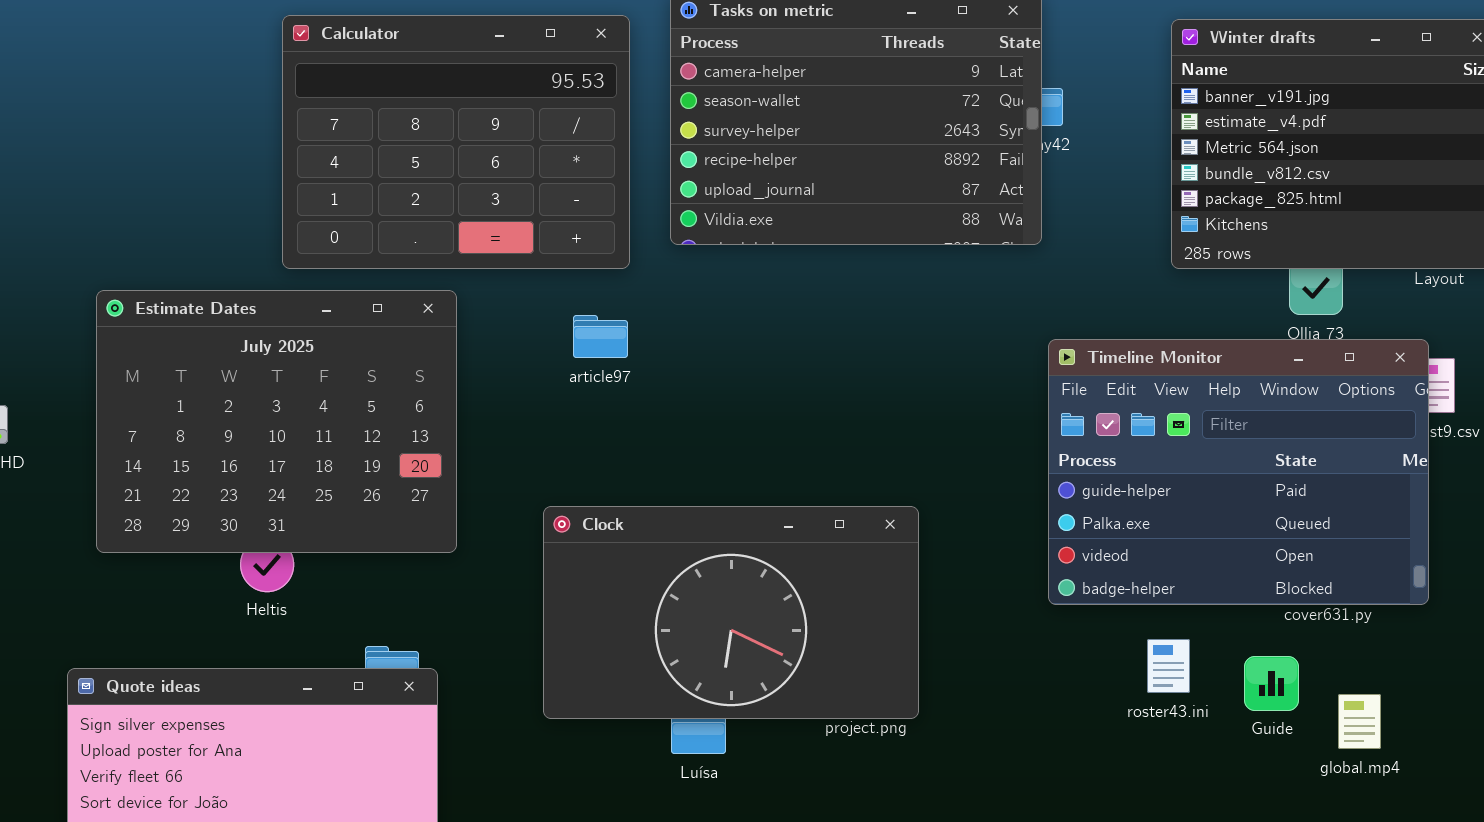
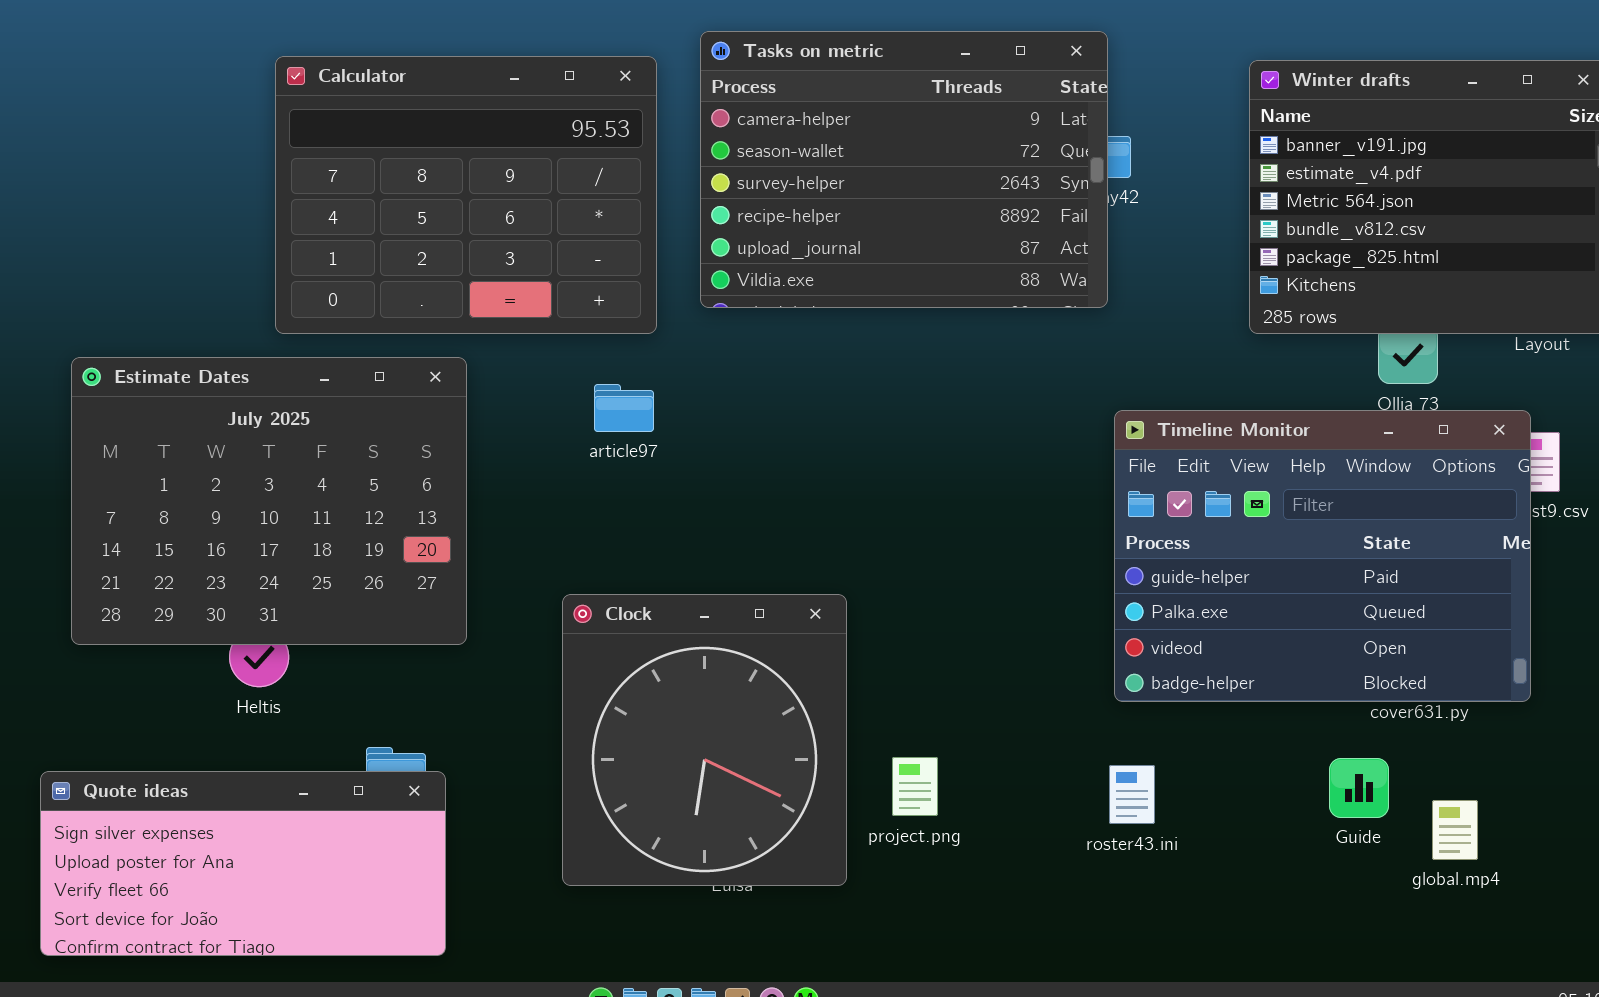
Clock: [543,506,919,719] -> [562,594,847,886], resized
roster43.ini: [1147,639,1190,693] -> [1109,765,1155,824], moved

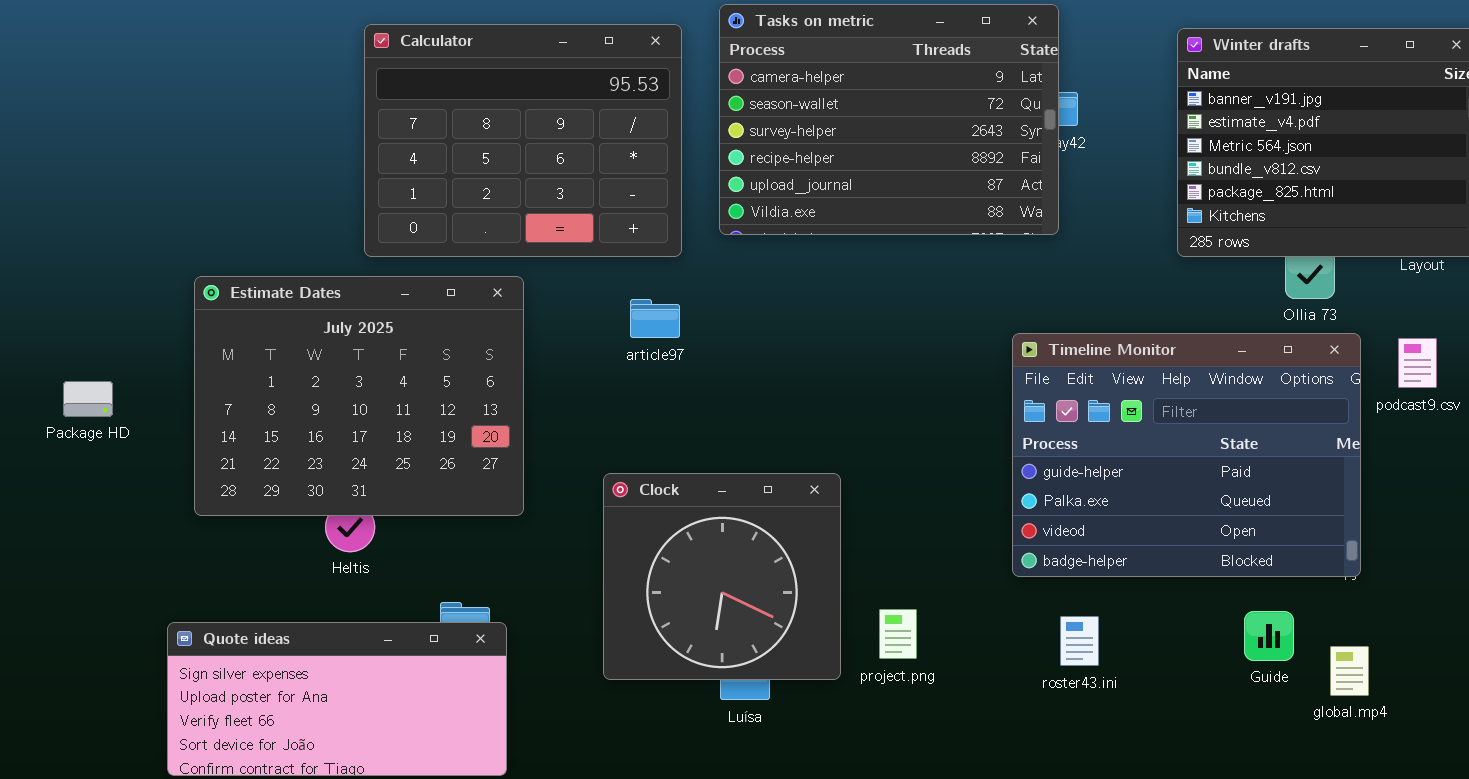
Timeline Monitor: [1114,410,1531,702] -> [1012,333,1361,577], moved
Clock: [562,594,847,886] -> [603,473,841,680], resized

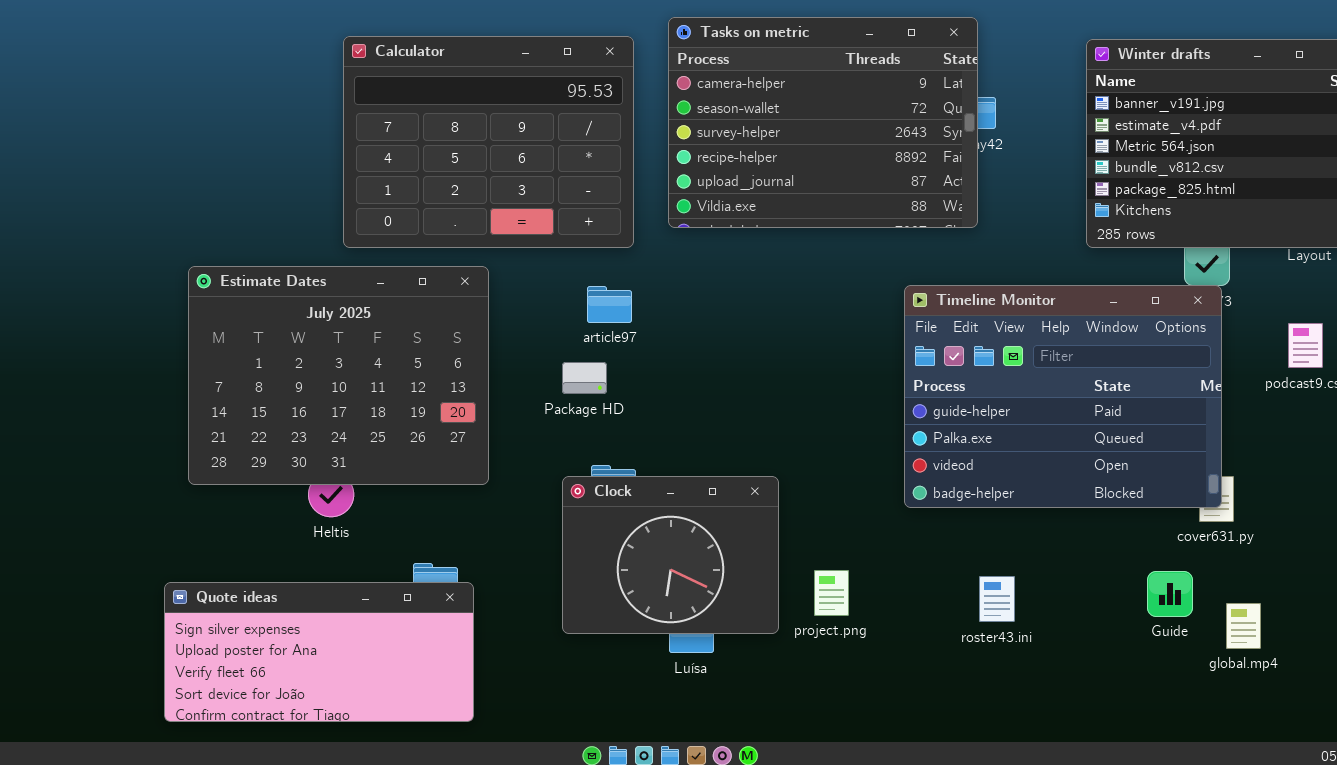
Timeline Monitor: [1012,333,1361,577] -> [904,285,1222,508], moved
Package HD: [63,381,113,417] -> [562,362,607,394], moved
Clock: [603,473,841,680] -> [562,476,779,634], resized

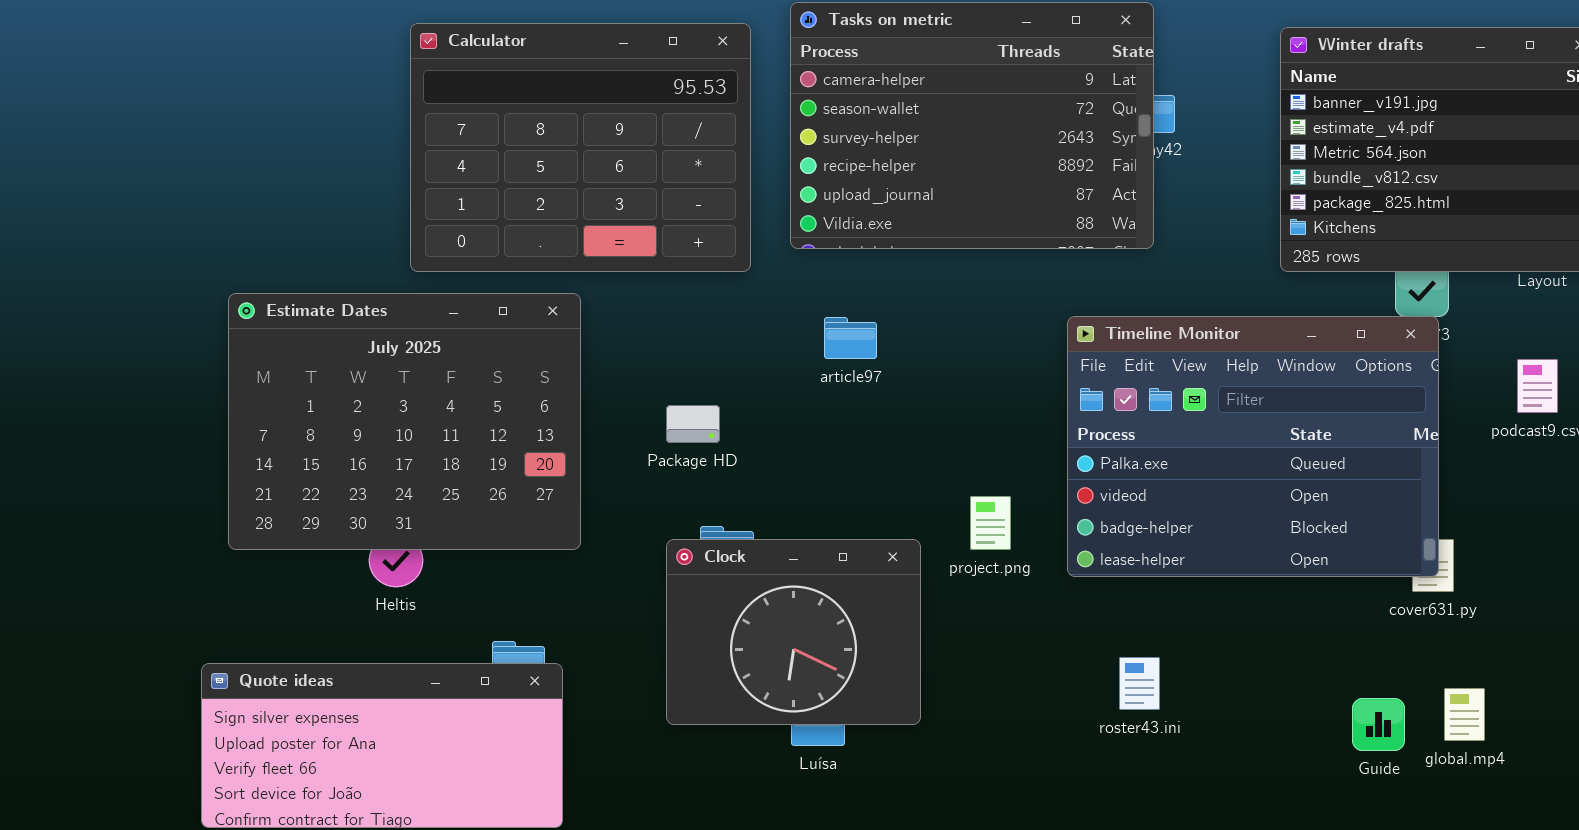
Timeline Monitor: [904,285,1222,508] -> [1067,316,1439,577], scrolled down 1 row
article97: [587,286,632,323] -> [824,317,877,359], moved
project.png: [814,570,849,616] -> [970,496,1011,550], moved
Guide: [1147,571,1193,617] -> [1352,698,1405,751], moved
roster43.ini: [979,576,1015,622] -> [1119,657,1160,710], moved

